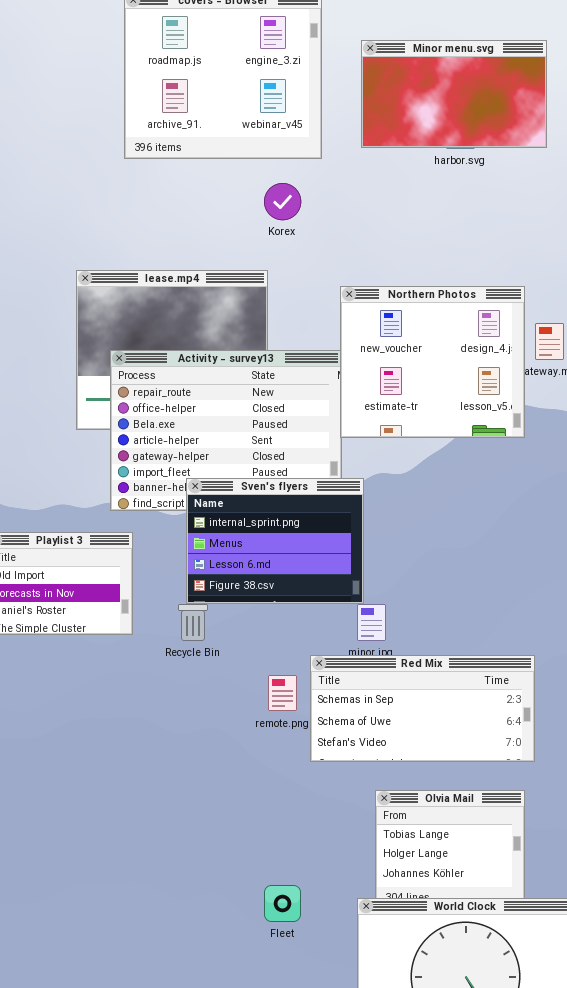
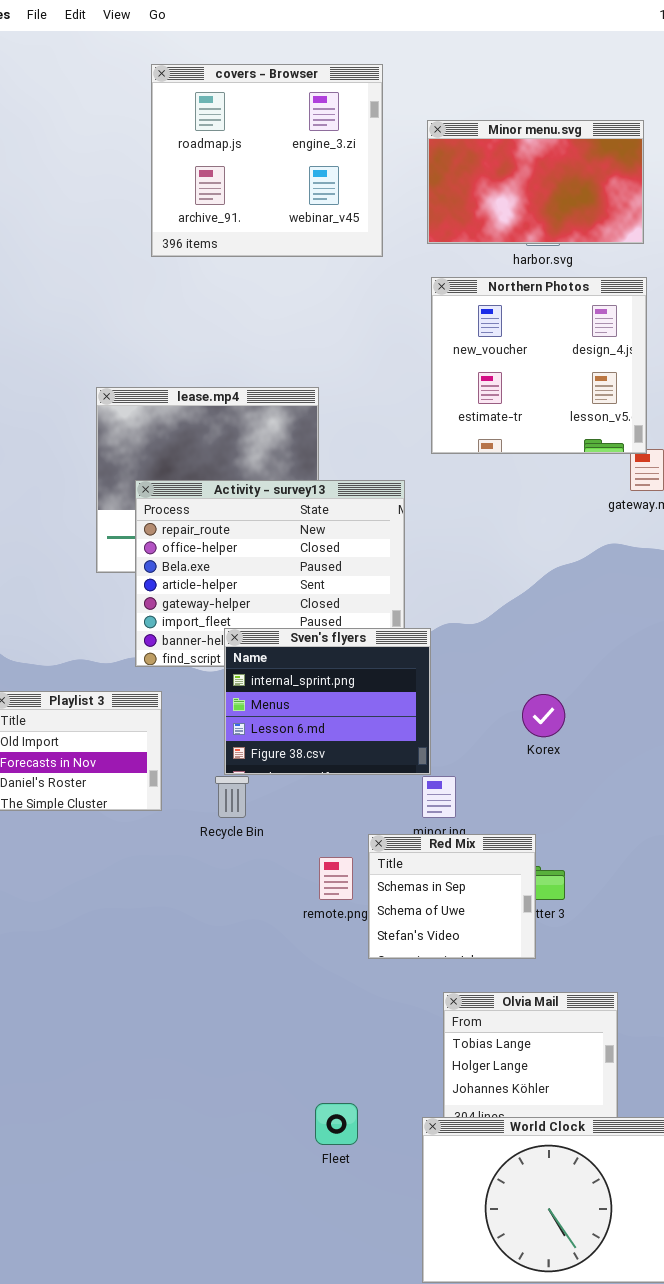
Korex: [264,183,301,220] -> [522,694,565,737], moved
Northern Photos: [340,286,525,438] -> [431,277,647,454], moved
Red Mix: [310,655,535,762] -> [368,834,536,959], resized

